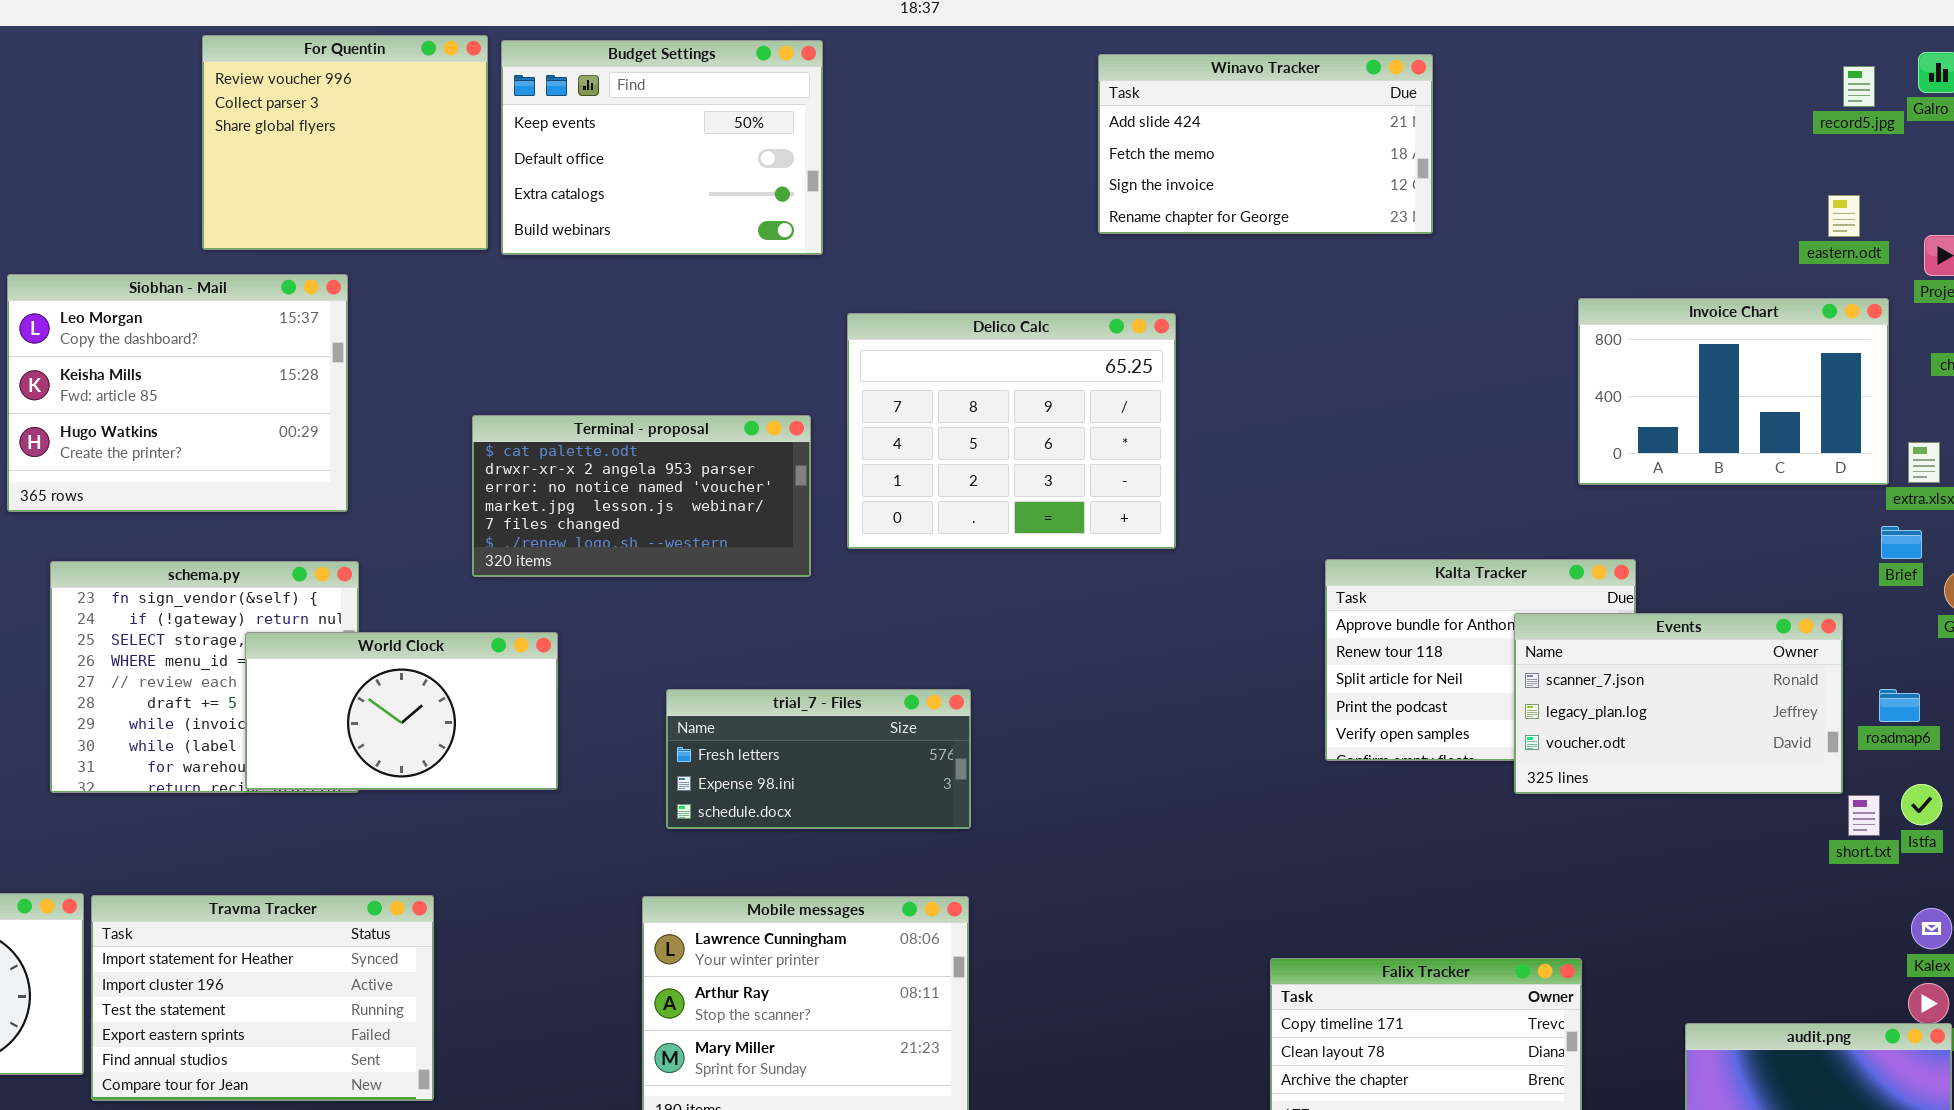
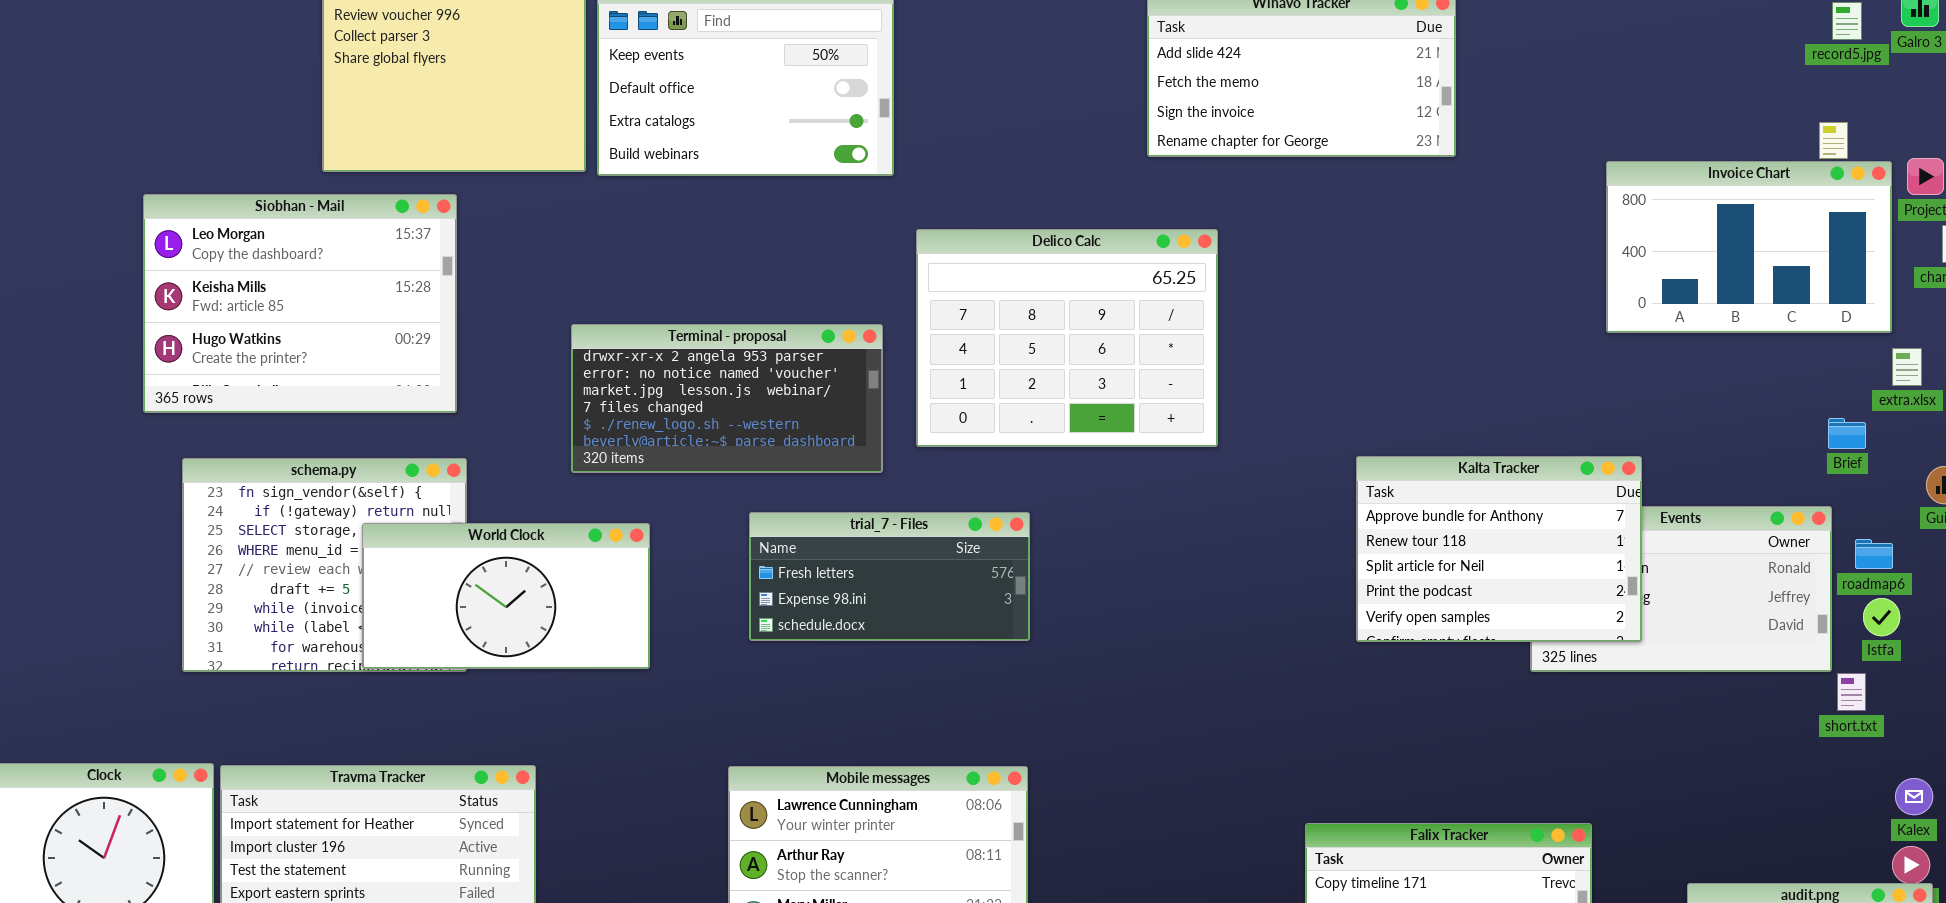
Invoice Chart: [1578,298,1889,485] -> [1606,161,1892,333], moved
Terminal - proposal: [472,415,811,577] -> [571,324,883,473], scrolled down 1 row
Brief: [1881,526,1922,559] -> [1828,418,1866,449], moved
Kalta Tracker: [1325,559,1636,761] -> [1356,456,1642,642], raised
trial_7 - Files: [666,689,971,829] -> [749,512,1030,641], moved
roadmap6: [1879,689,1920,722] -> [1855,539,1893,569], moved
Istfa: [1901,784,1942,825] -> [1863,598,1900,636], moved

